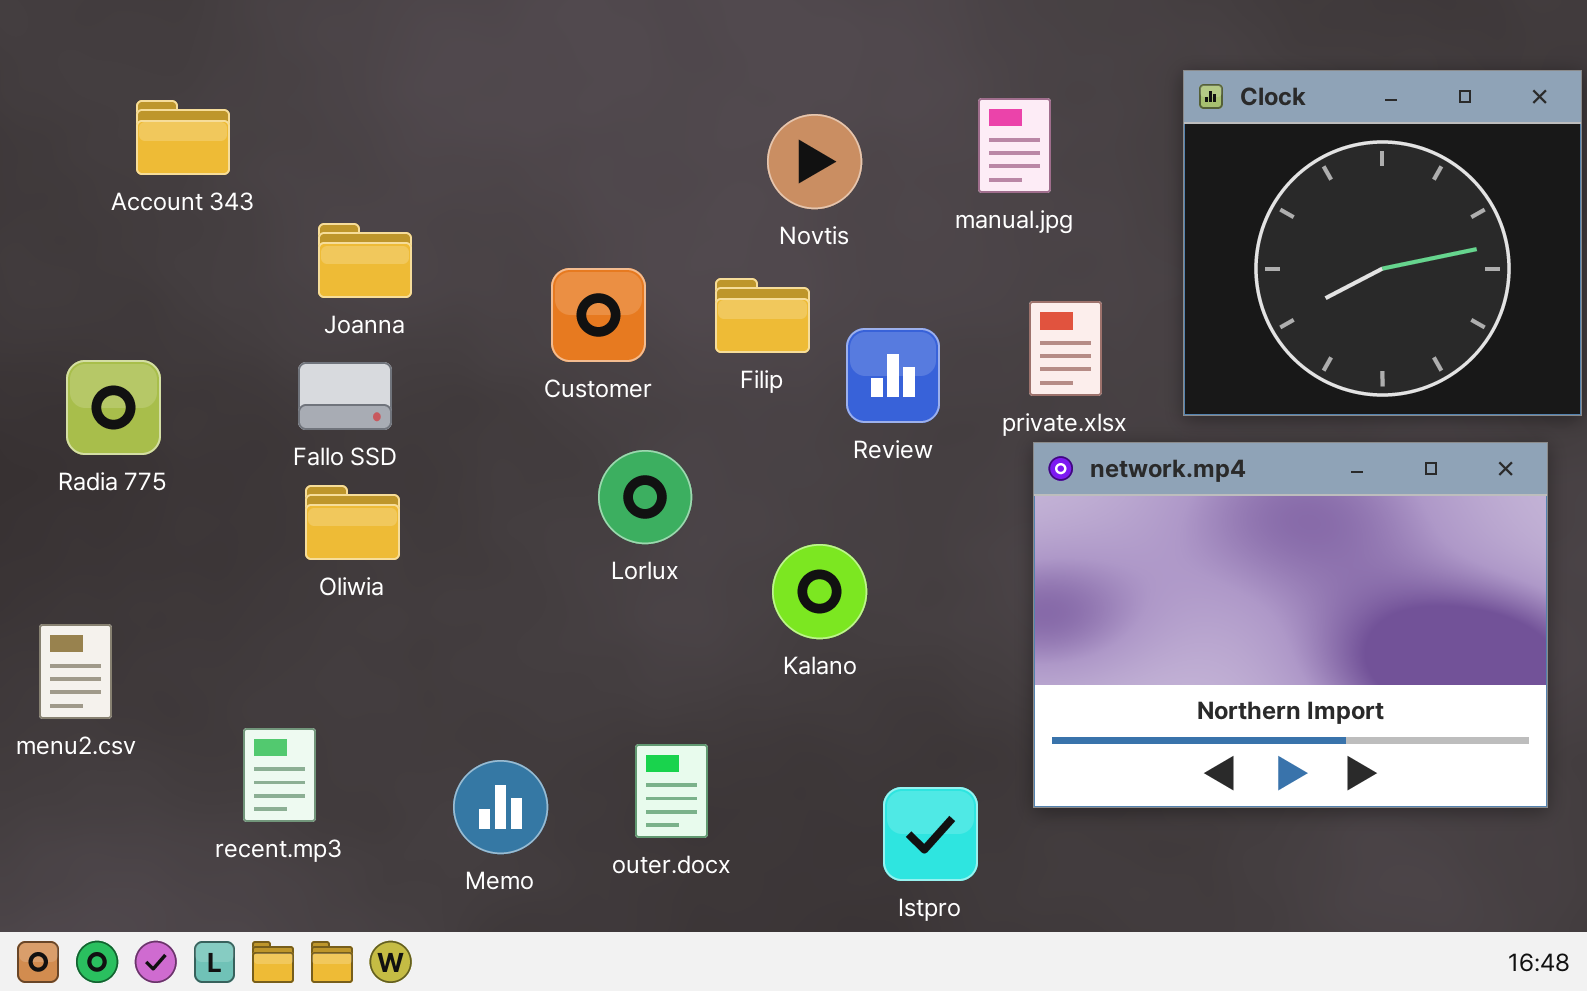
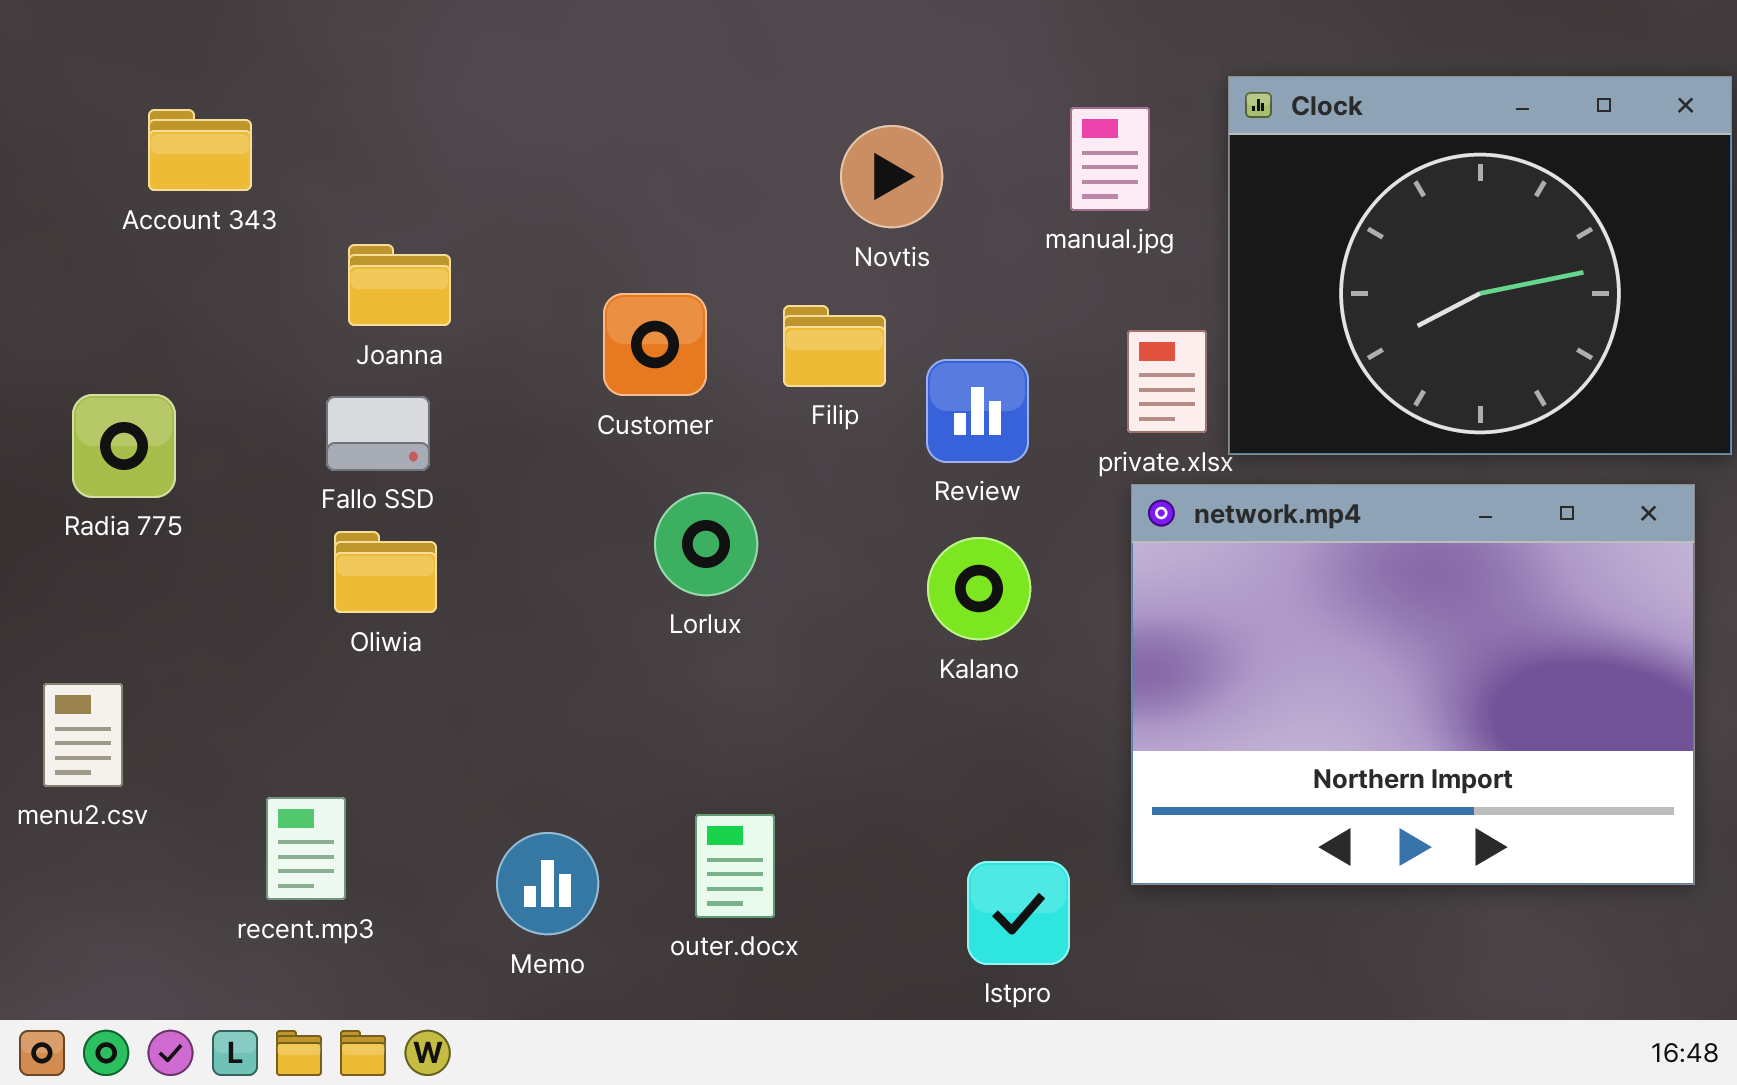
Clock: [1183,70,1582,416] -> [1228,76,1732,455], resized
Kalano: [772,544,867,639] -> [927,537,1031,640], moved

